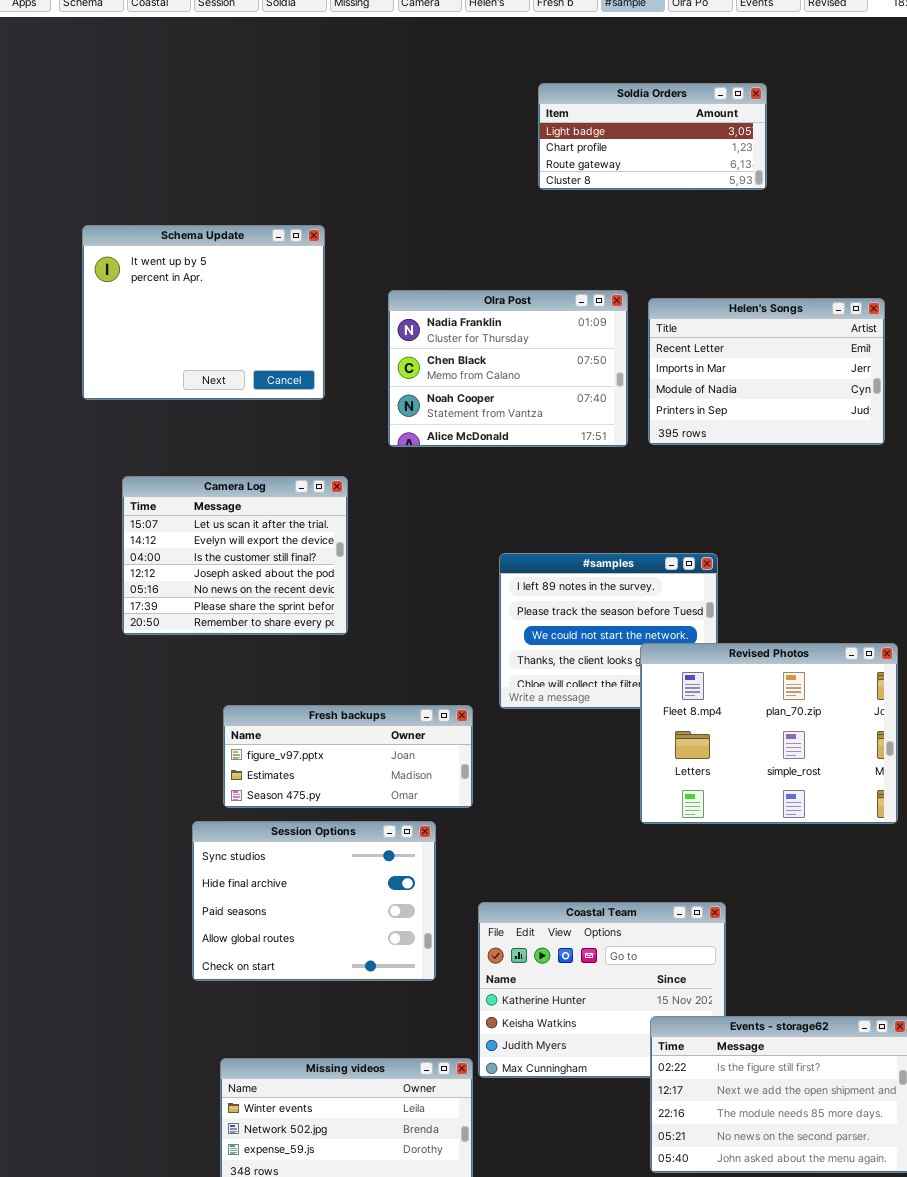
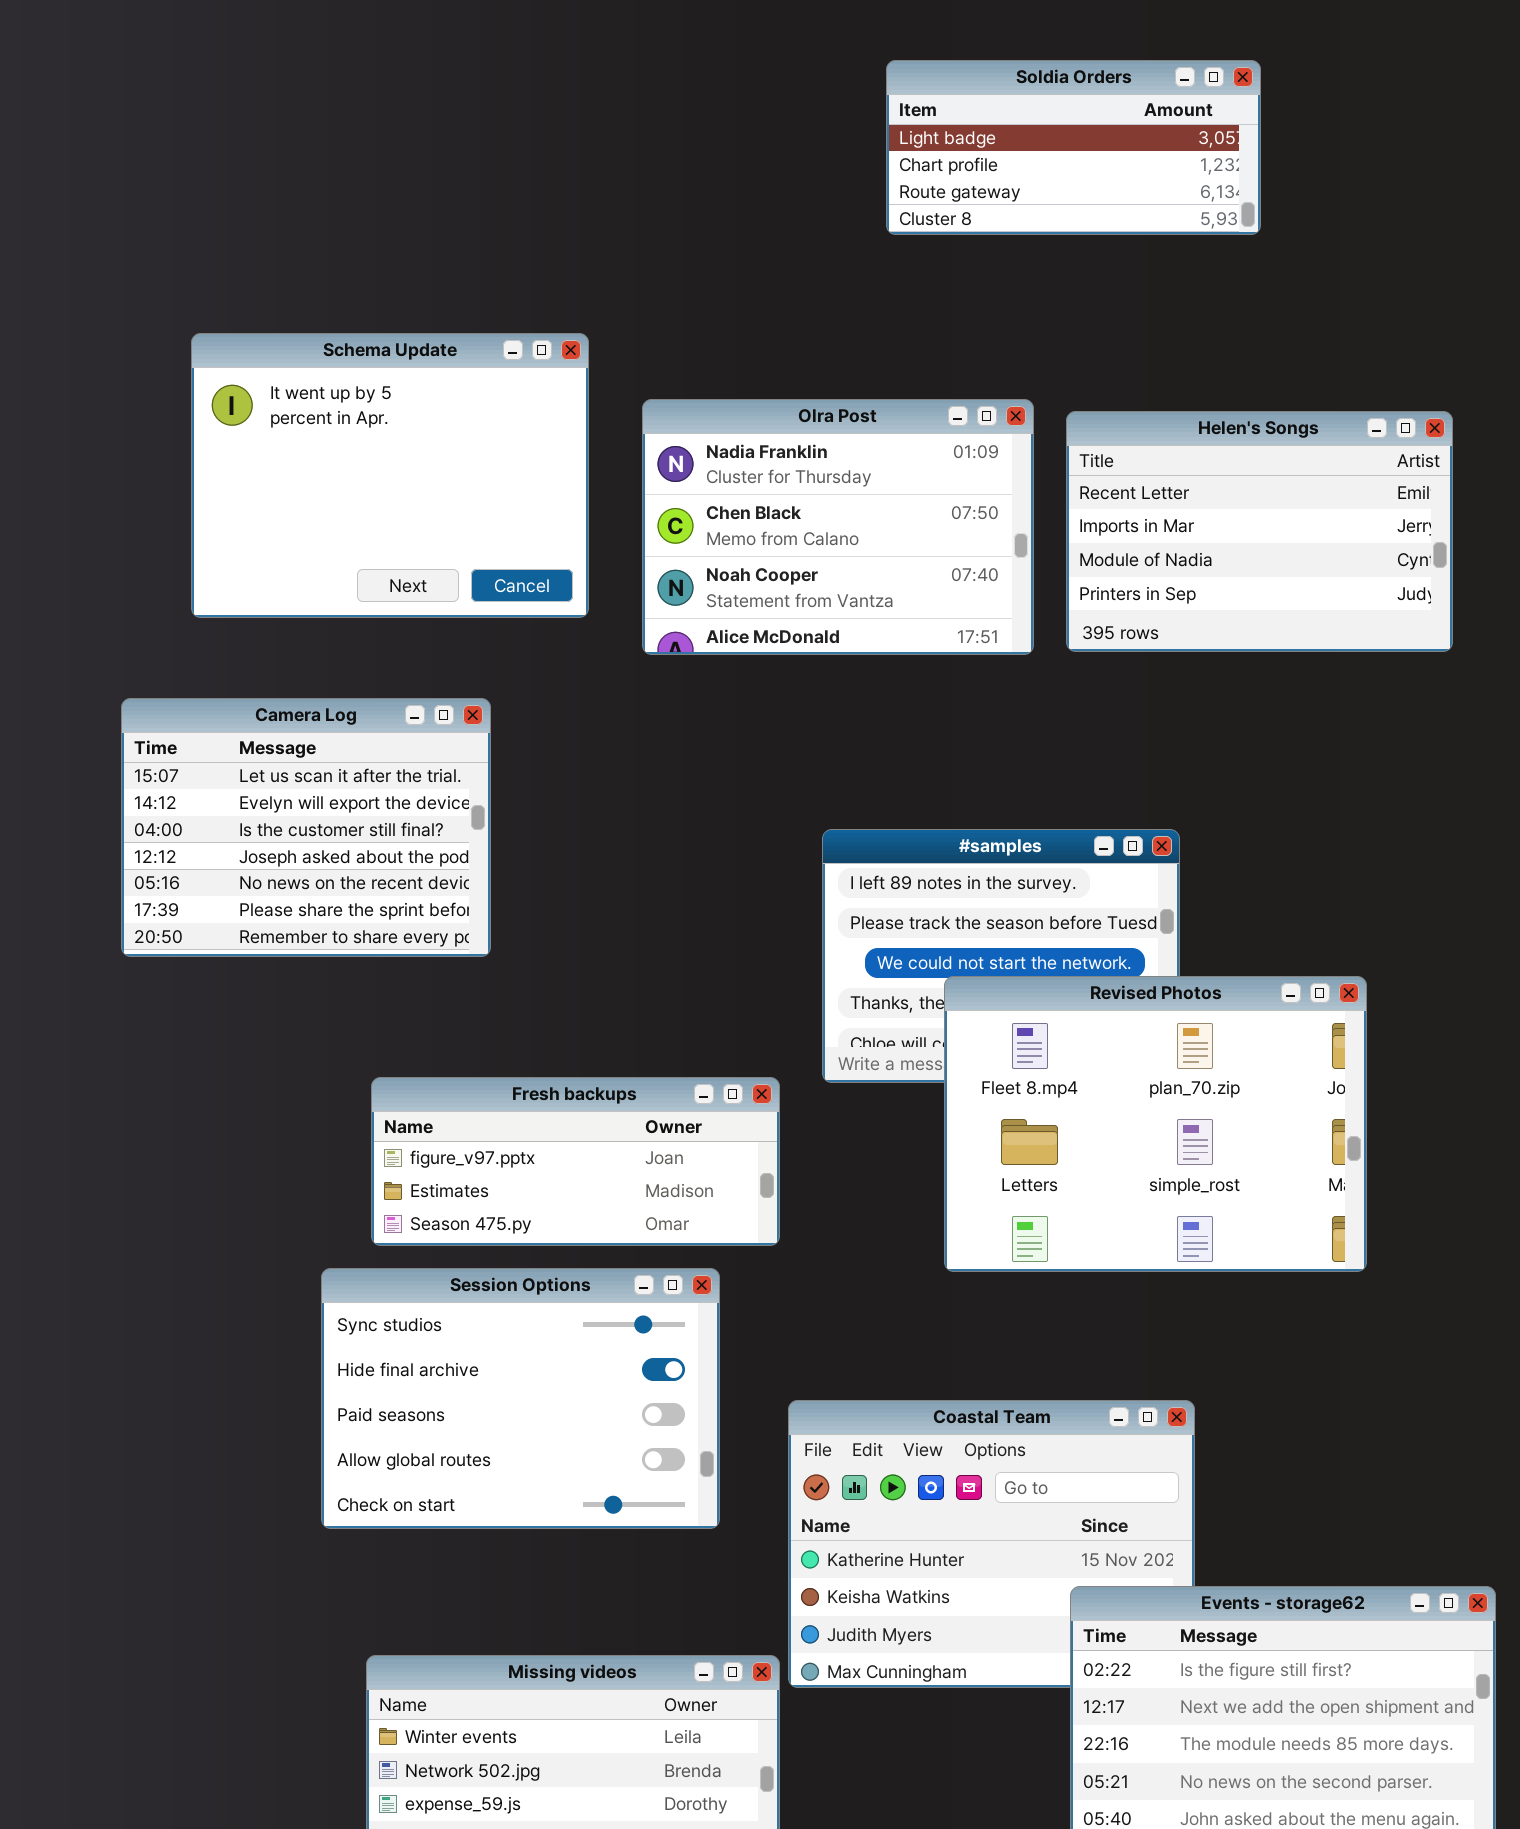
Schema Update: [82,225,325,400] -> [191,333,589,618], moved
Camera Log: [122,476,348,635] -> [121,698,491,957], moved
Revised Photos: [640,643,898,824] -> [944,976,1367,1272], moved

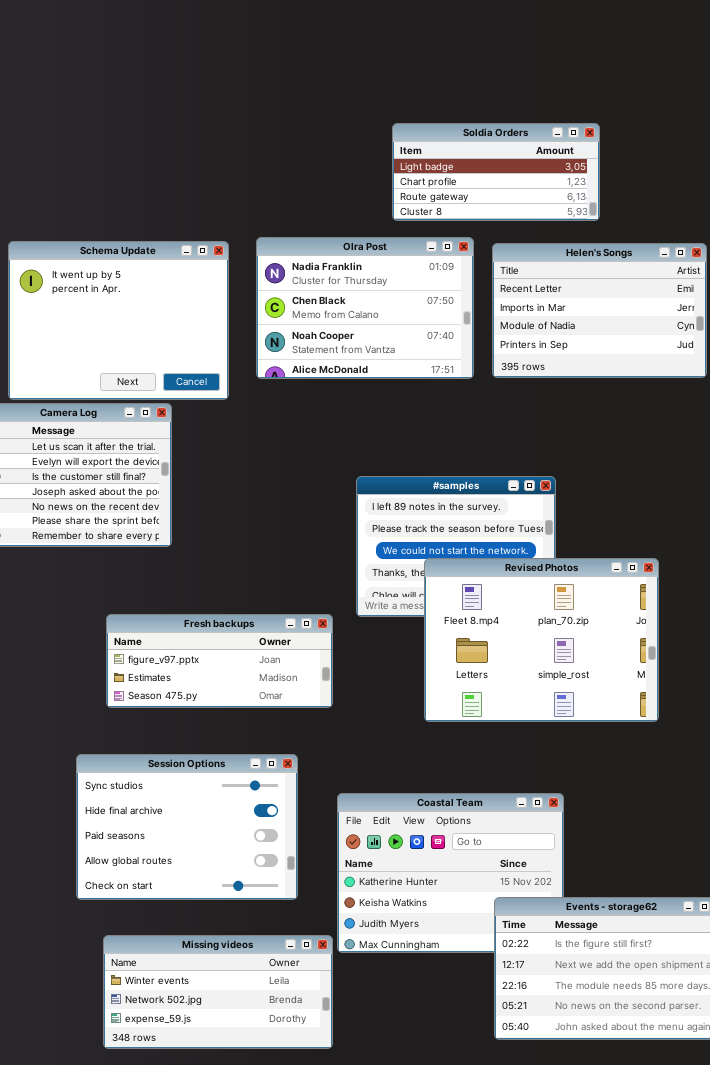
Soldia Orders: [886,60,1261,235] -> [392,123,600,221], moved
Schema Update: [191,333,589,618] -> [8,241,229,400], moved
Session Options: [321,1268,720,1529] -> [76,754,298,900], moved

